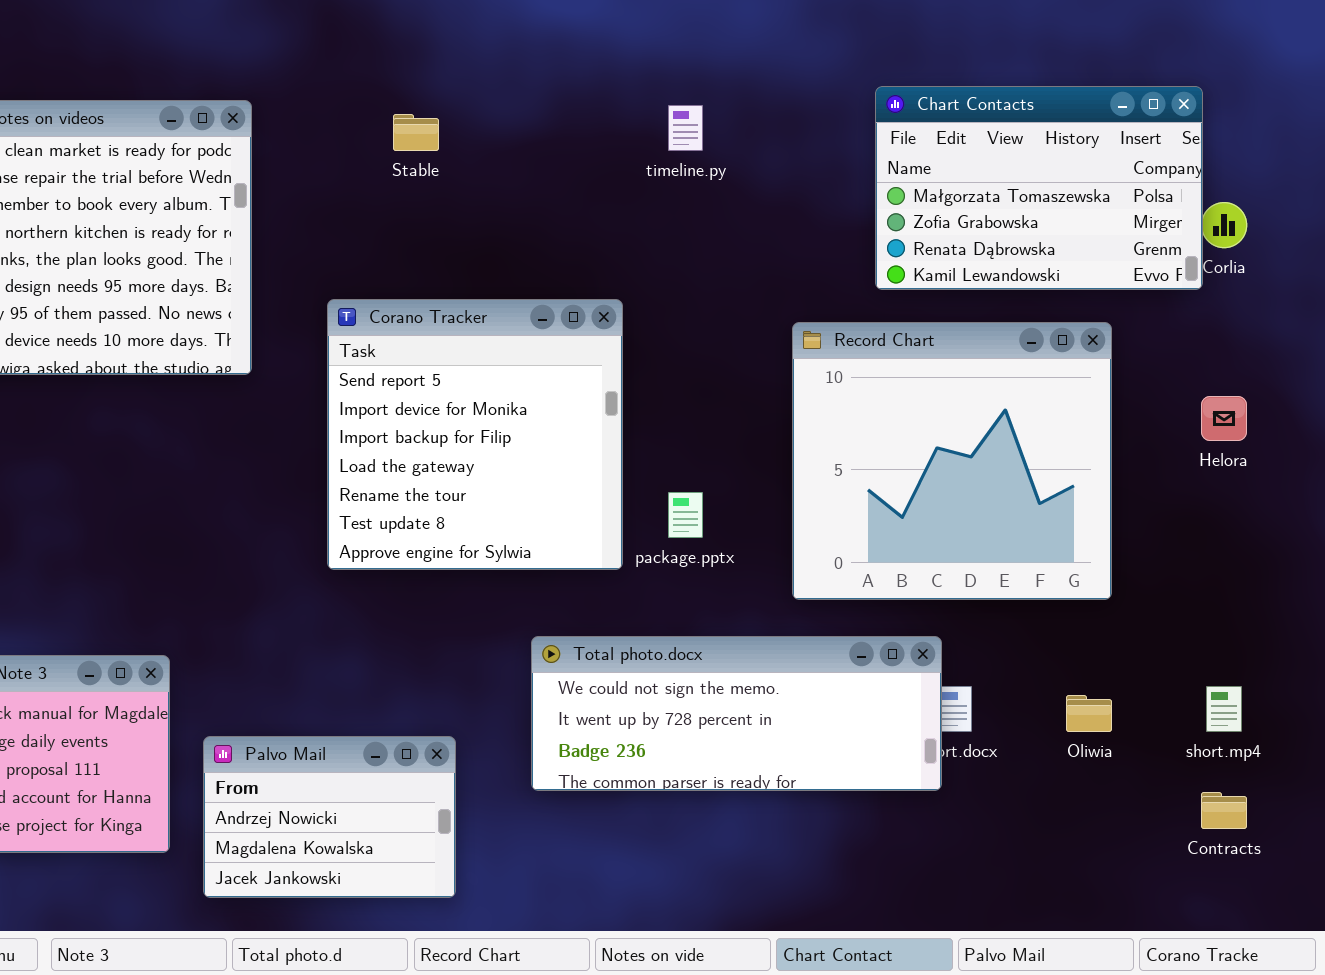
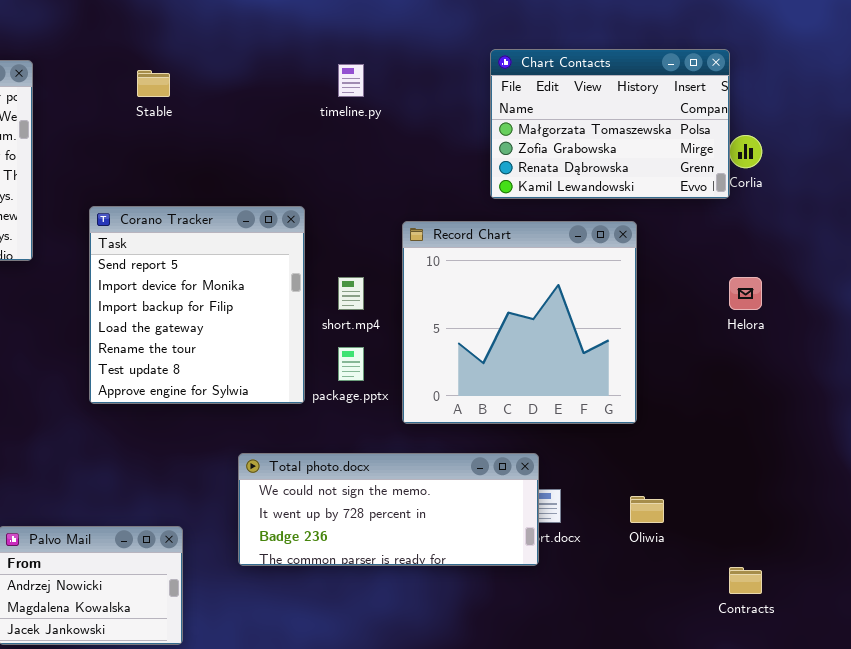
Record Chart: [792,322,1112,600] -> [402,221,637,424], moved
short.mp4: [1206,686,1242,732] -> [338,277,364,310], moved

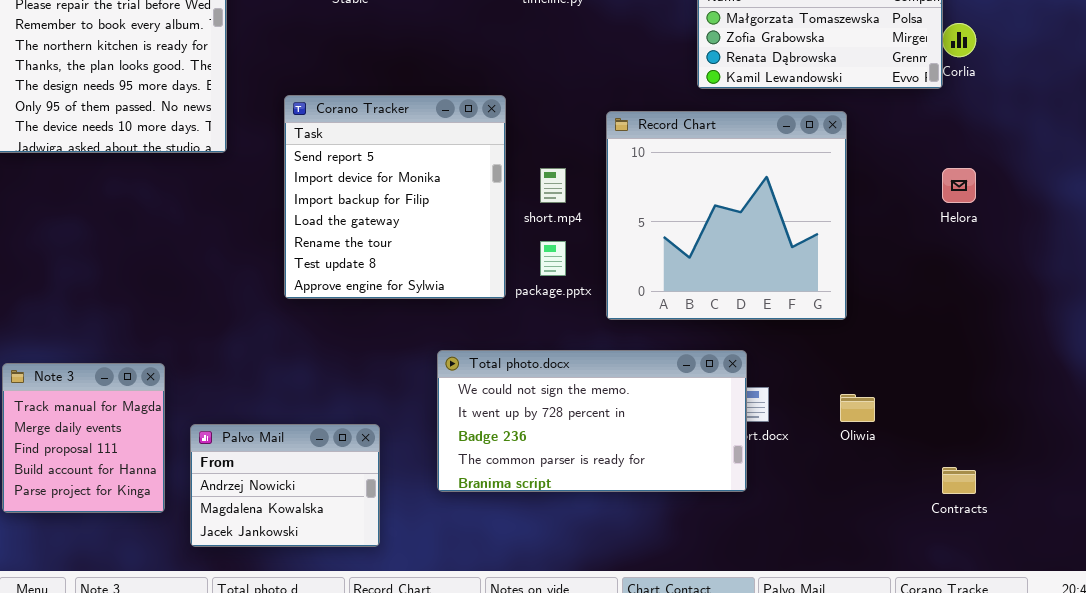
Total photo.docx: [238,453,539,566] -> [437,350,747,492], resized

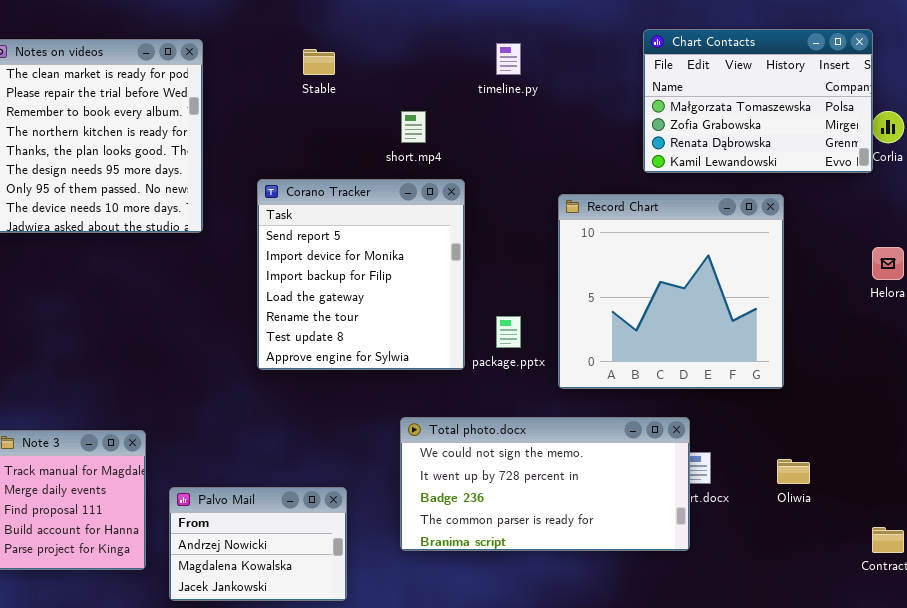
short.mp4: [540,168,566,203] -> [401,111,426,143], moved

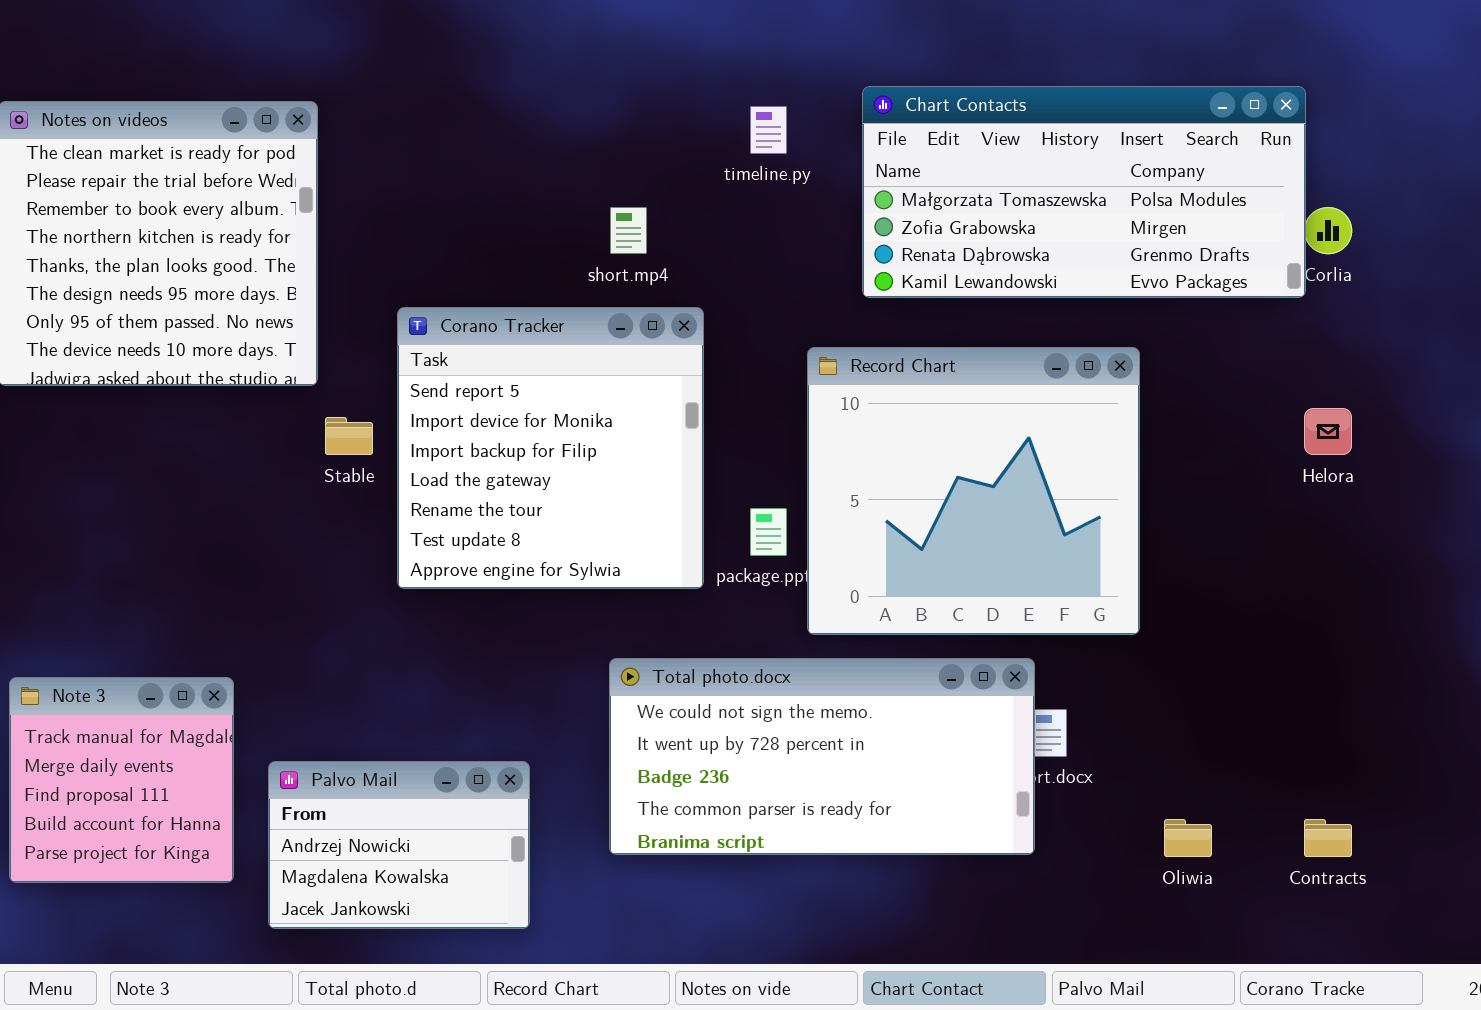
Chart Contacts: [643,29,873,173] -> [862,86,1306,298], resized
Stable: [303,49,335,75] -> [325,417,373,455], moved
Record Chart: [558,194,784,389] -> [807,347,1140,635], moved
Oliwia: [777,459,810,484] -> [1164,819,1212,857], moved

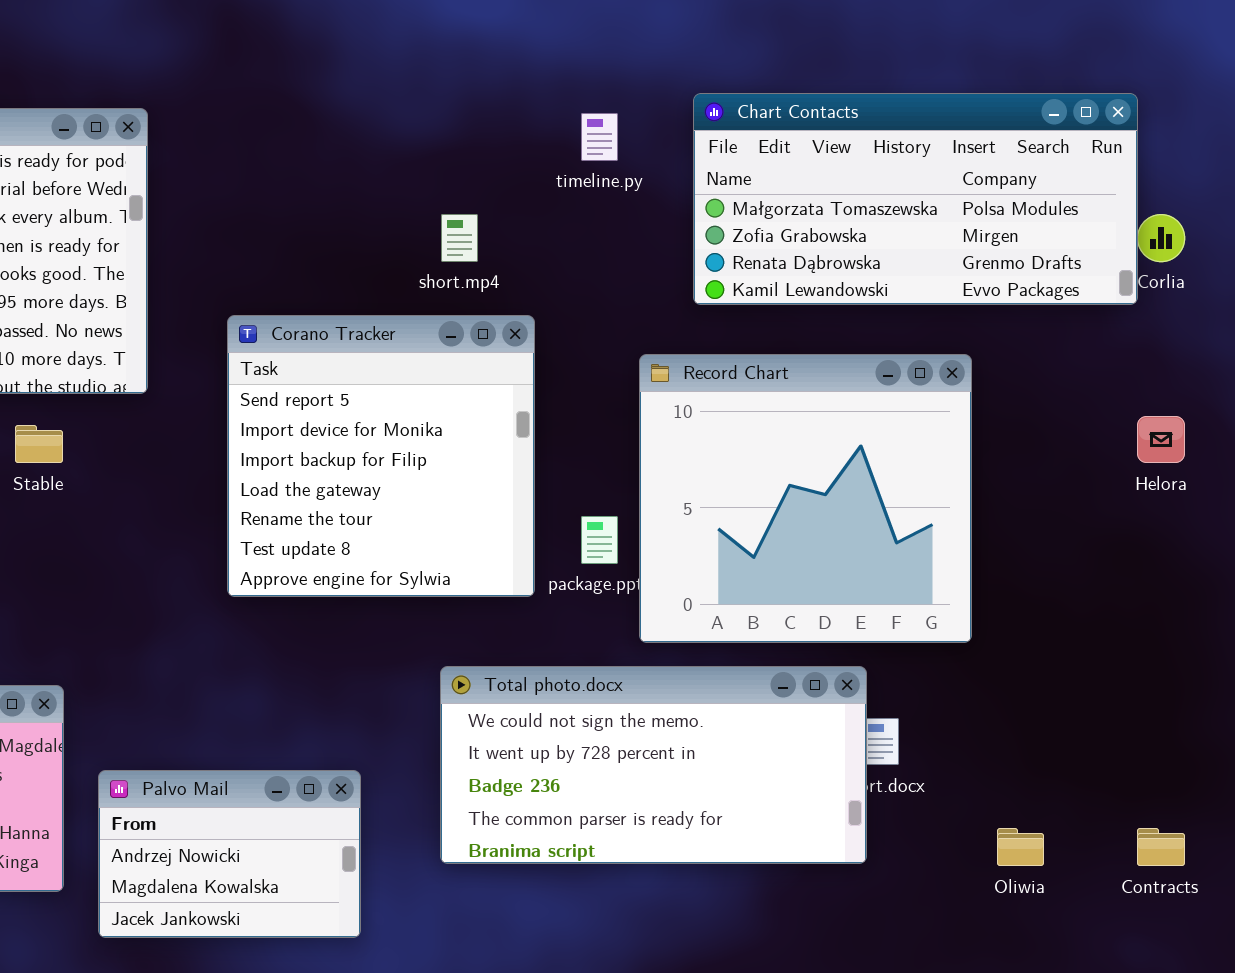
Stable: [325,417,373,455] -> [15,425,63,463], moved

